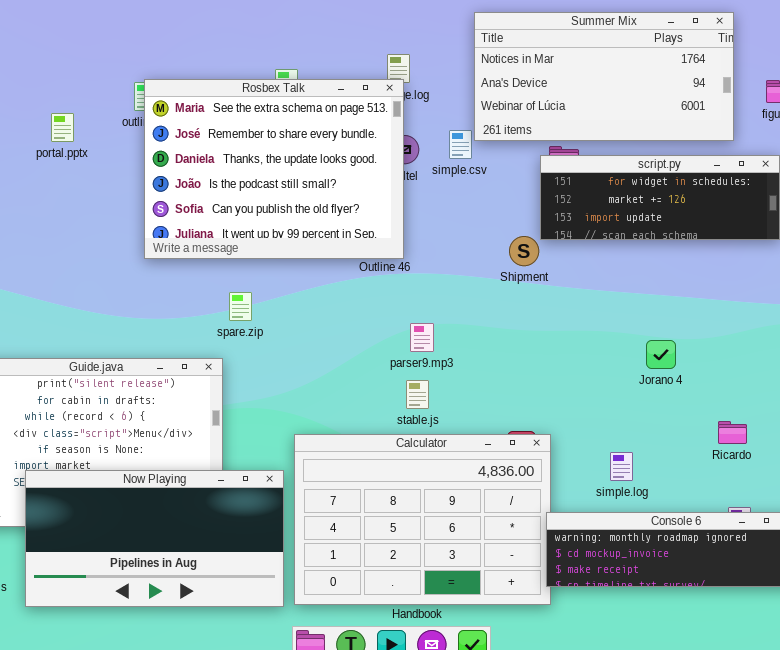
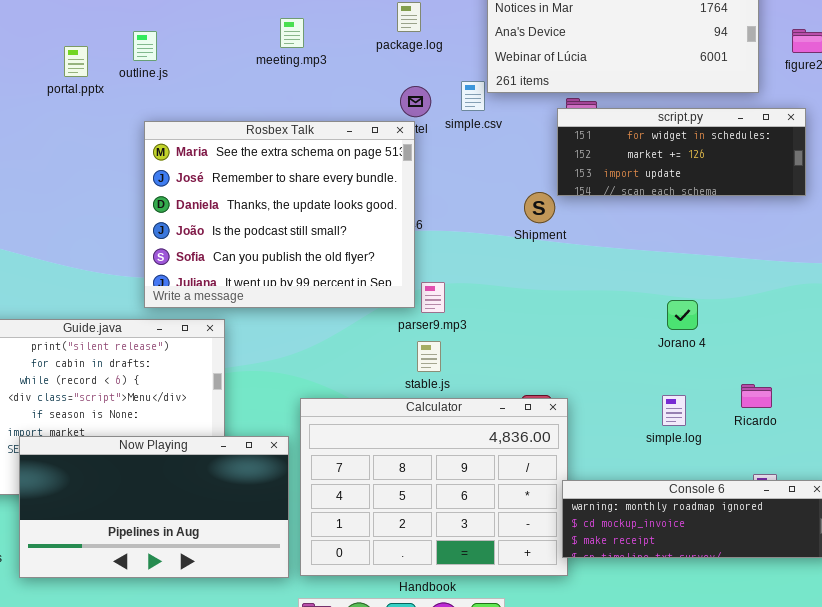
Rosbex Talk: [144,79,404,259] -> [144,121,415,308], moved
portal.pptx: [51,113,74,142] -> [64,46,88,77], moved
simple.log: [610,452,633,481] -> [662,395,686,426], moved

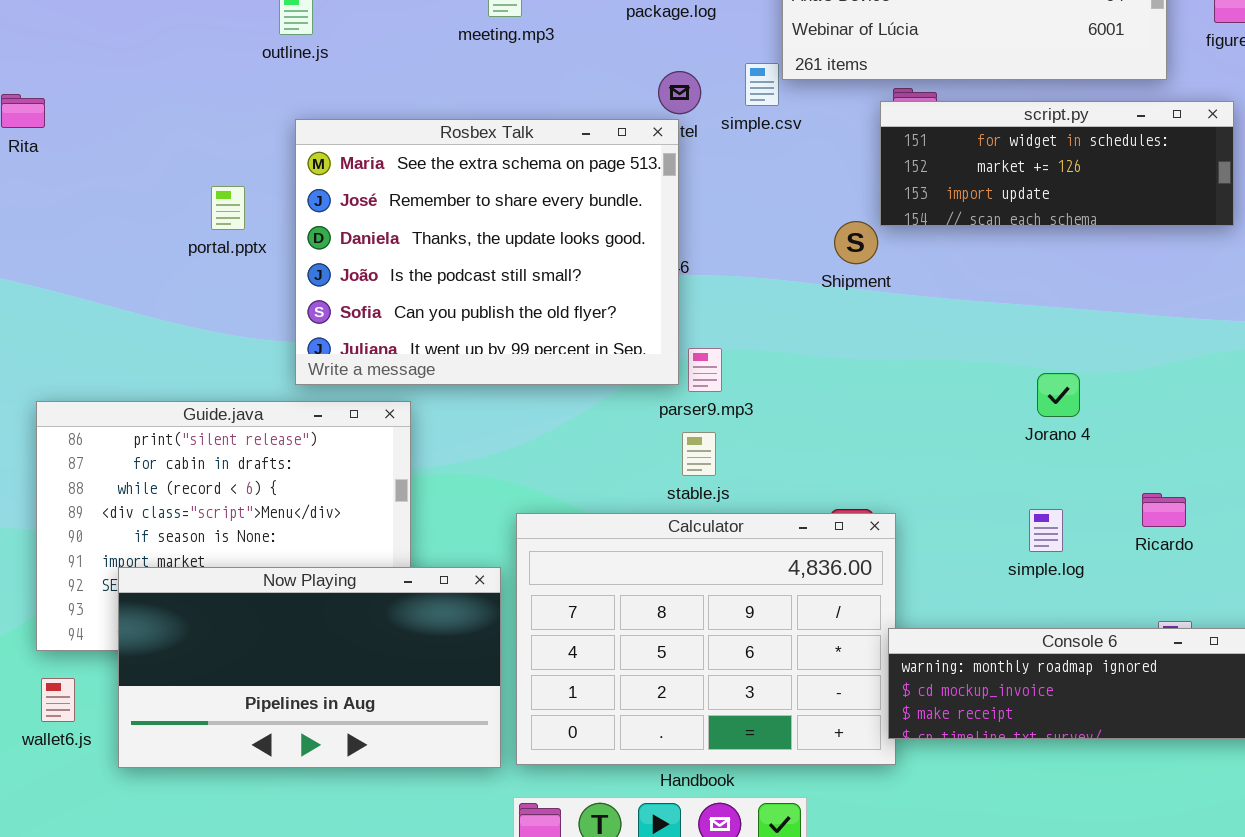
portal.pptx: [64,46,88,77] -> [211,186,245,230], moved

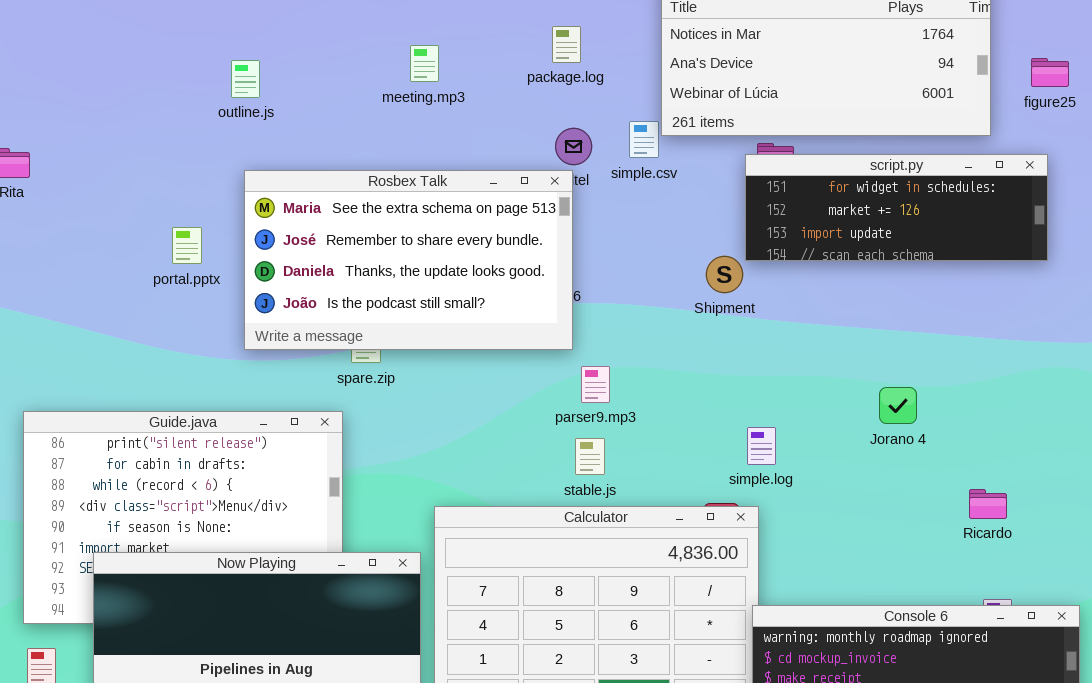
Rosbex Talk: [295,119,679,385] -> [244,170,573,350], resized
simple.log: [1029,509,1063,552] -> [747,427,776,465], moved

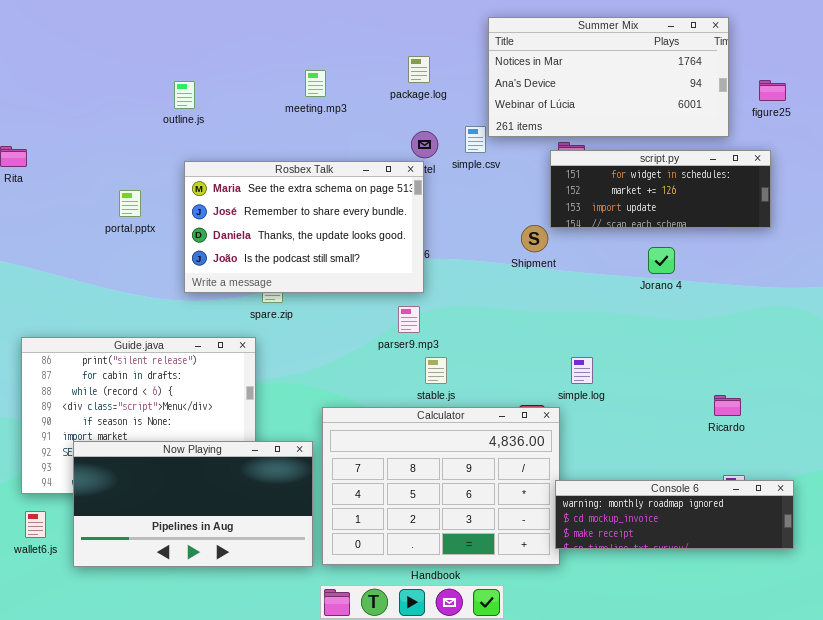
portal.pptx: [172,227,202,264] -> [119,190,141,217], moved
parser9.mp3: [581,366,610,403] -> [398,306,420,333], moved
Jorano 4: [879,387,917,424] -> [648,247,675,274], moved
simple.log: [747,427,776,465] -> [571,357,593,384], moved

